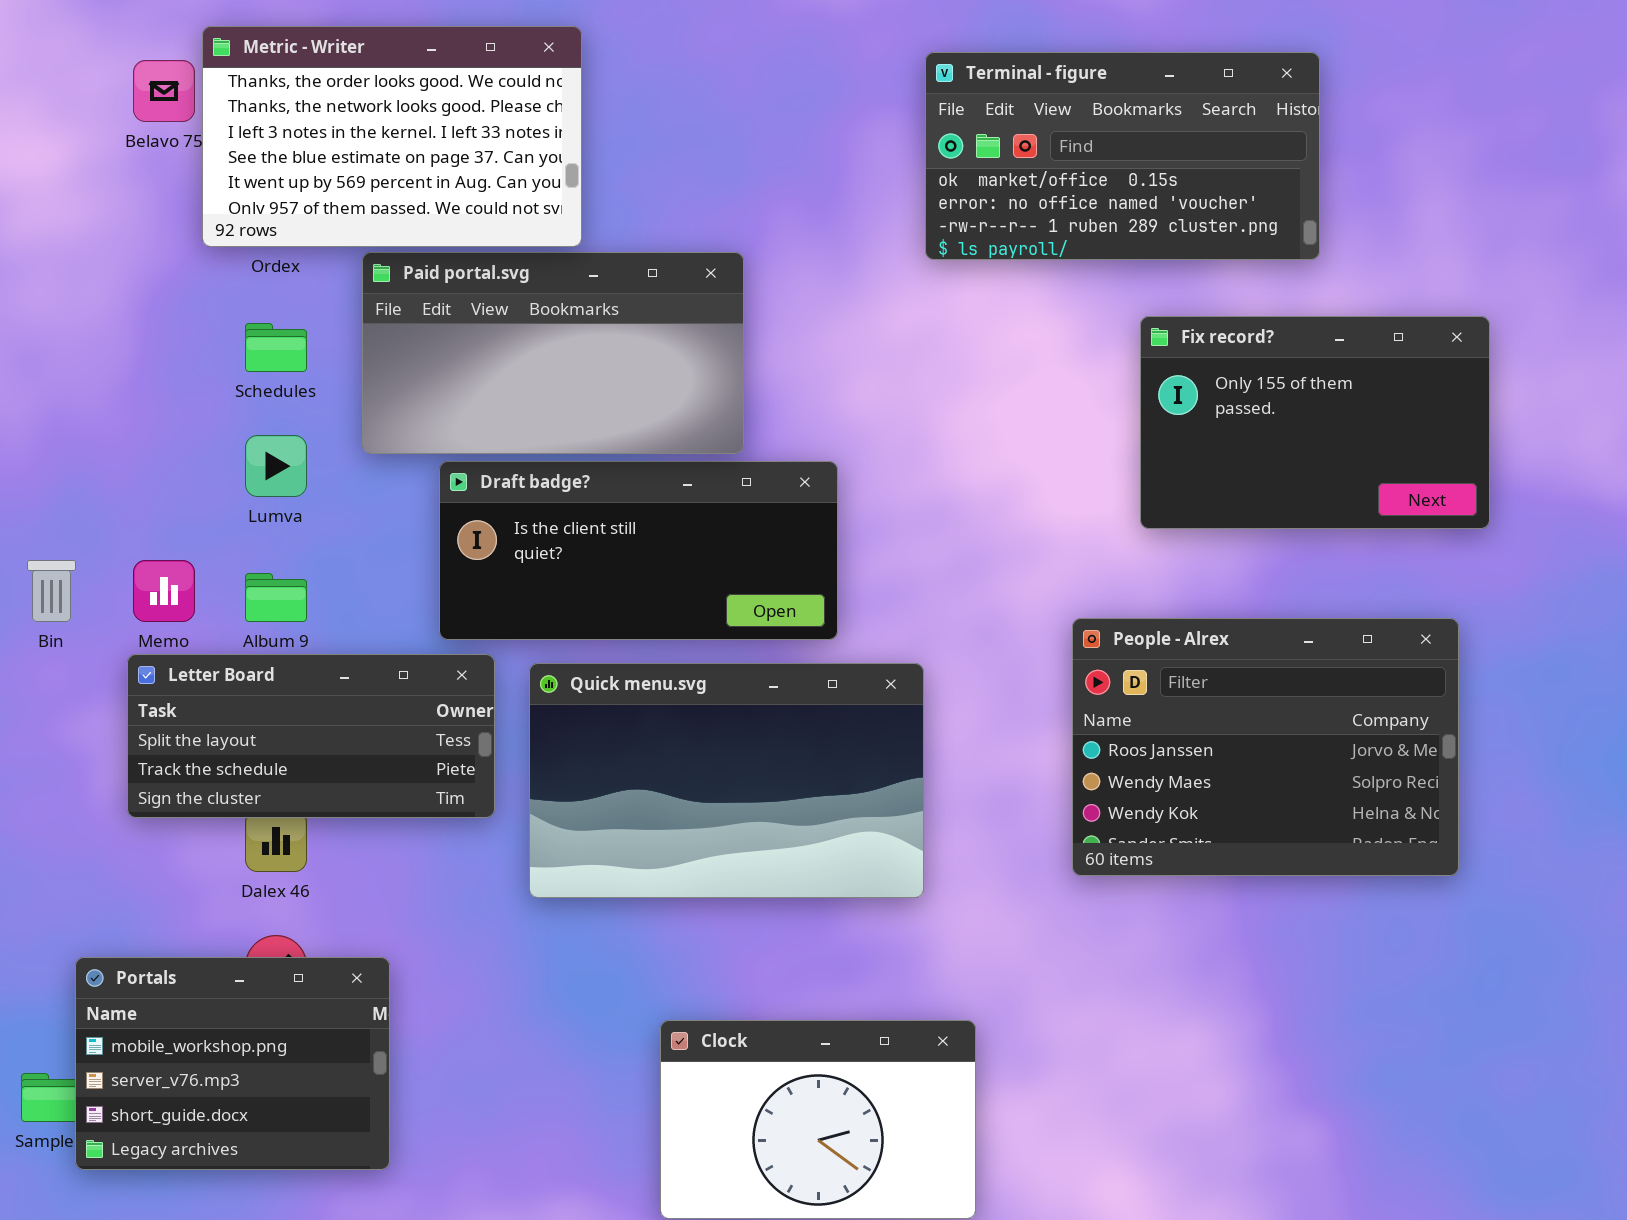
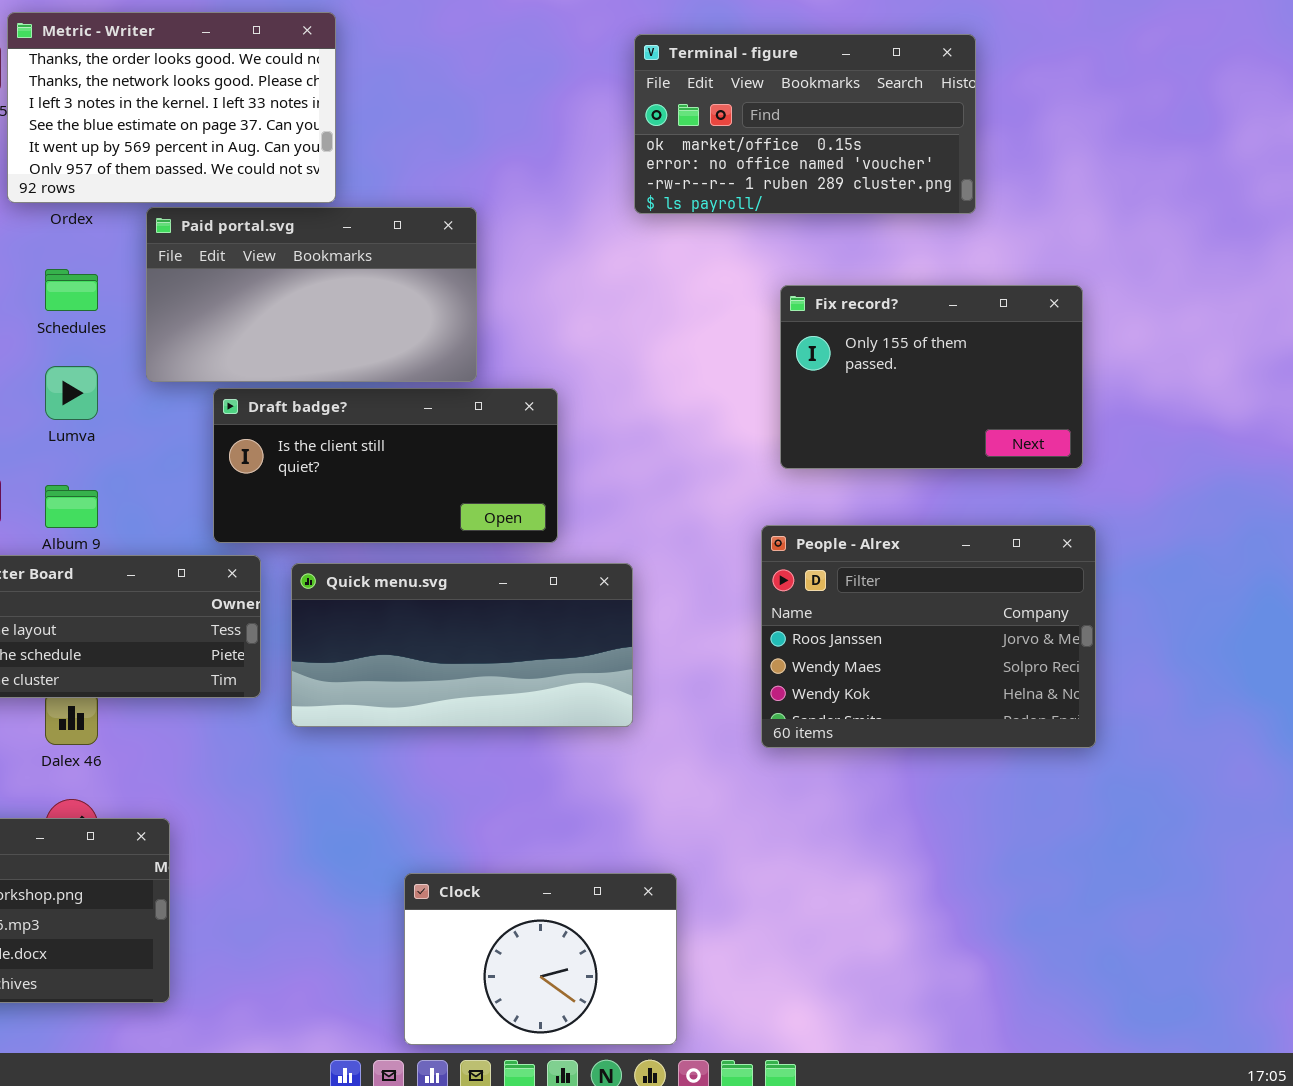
Fix record?: [1140,316,1490,529] -> [780,285,1083,469], moved
Quick menu.svg: [529,663,924,898] -> [291,563,633,727], resized

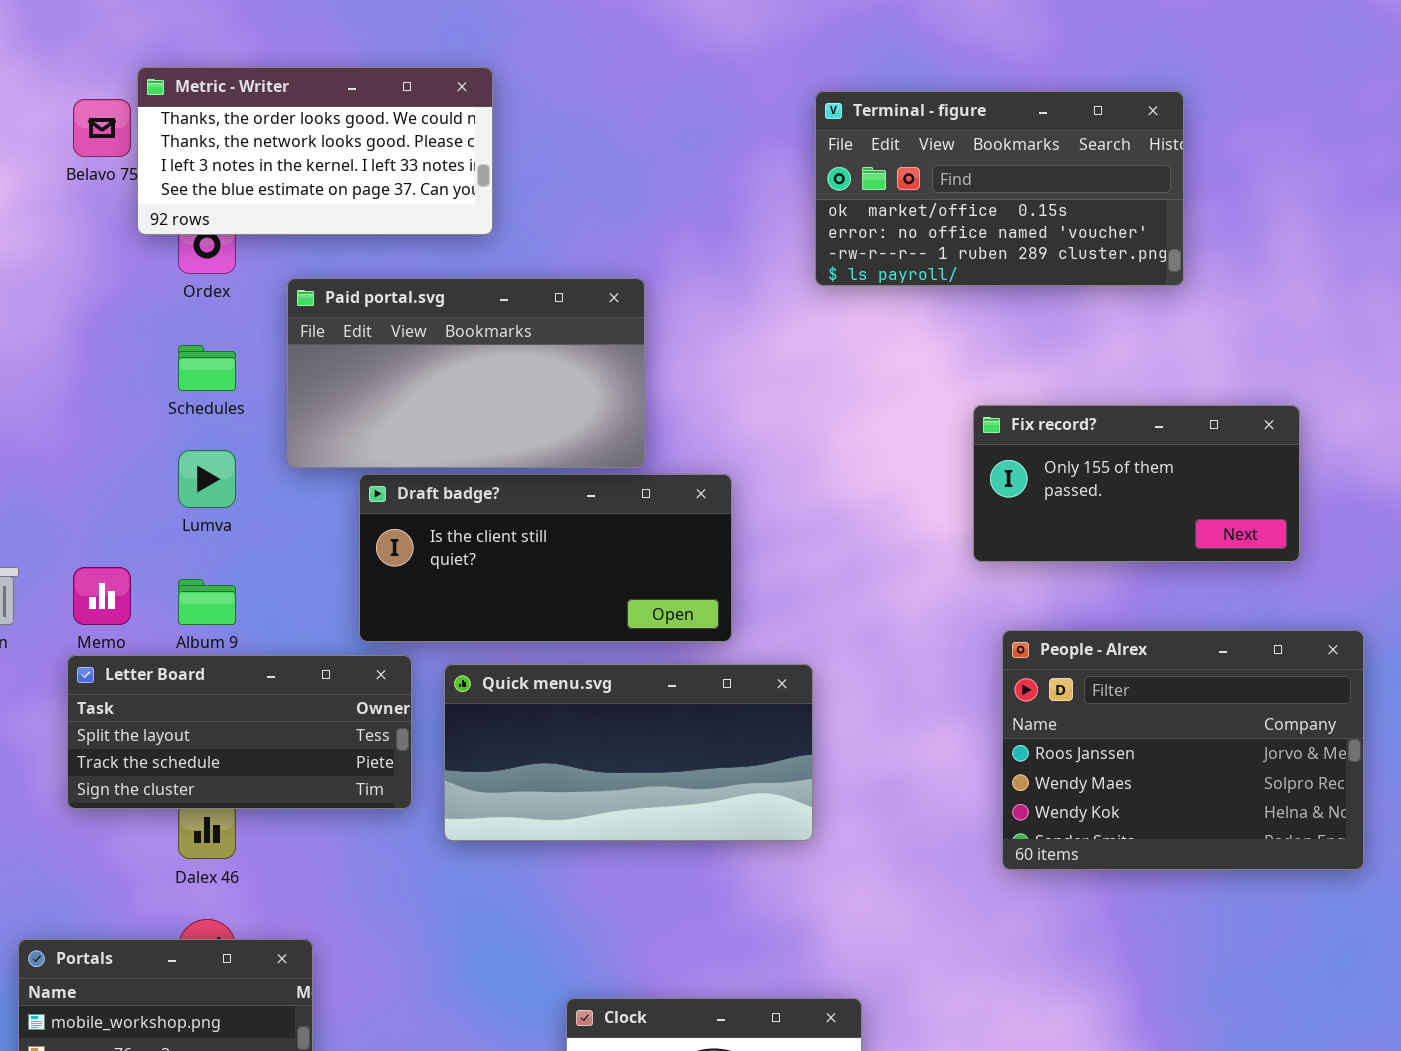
Metric - Writer: [7,12,336,203] -> [137,67,493,235], resized
Fix record?: [780,285,1083,469] -> [973,405,1300,562], resized
People - Alrex: [761,525,1096,748] -> [1002,630,1364,870], moved

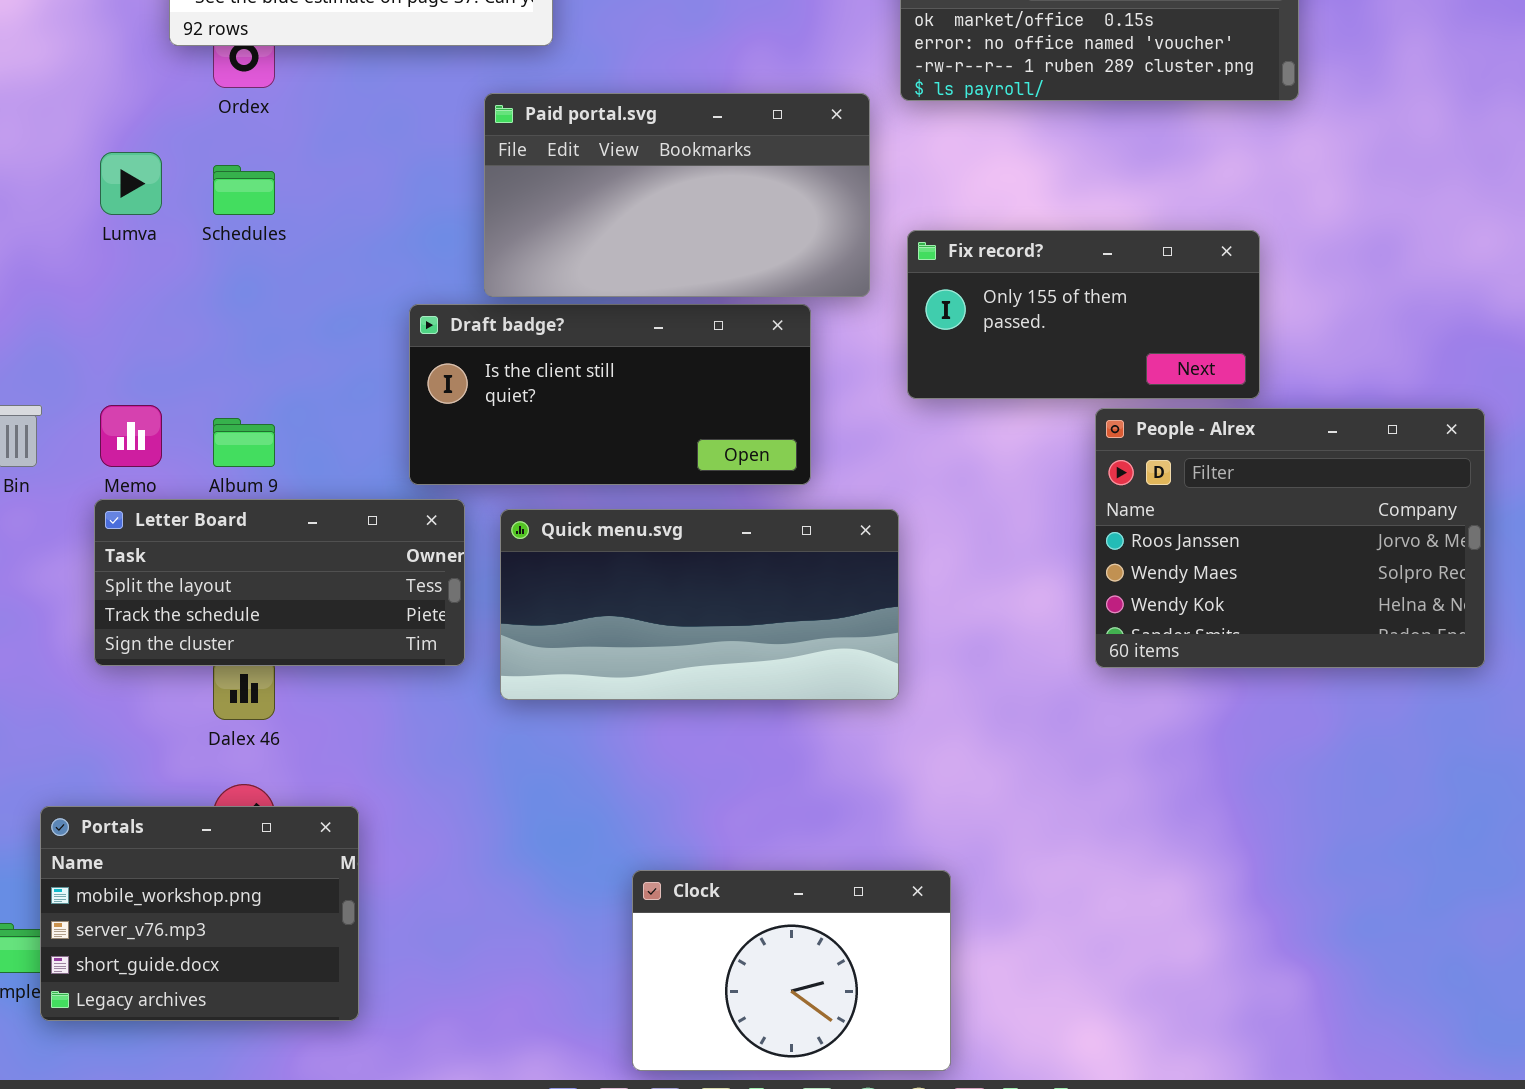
Paid portal.svg: [287,278,645,468] -> [484,93,870,297], moved
Fix record?: [973,405,1300,562] -> [907,230,1260,399], moved
Lumva: [178,450,236,508] -> [100,152,162,215], moved
People - Alrex: [1002,630,1364,870] -> [1095,408,1485,668], moved

